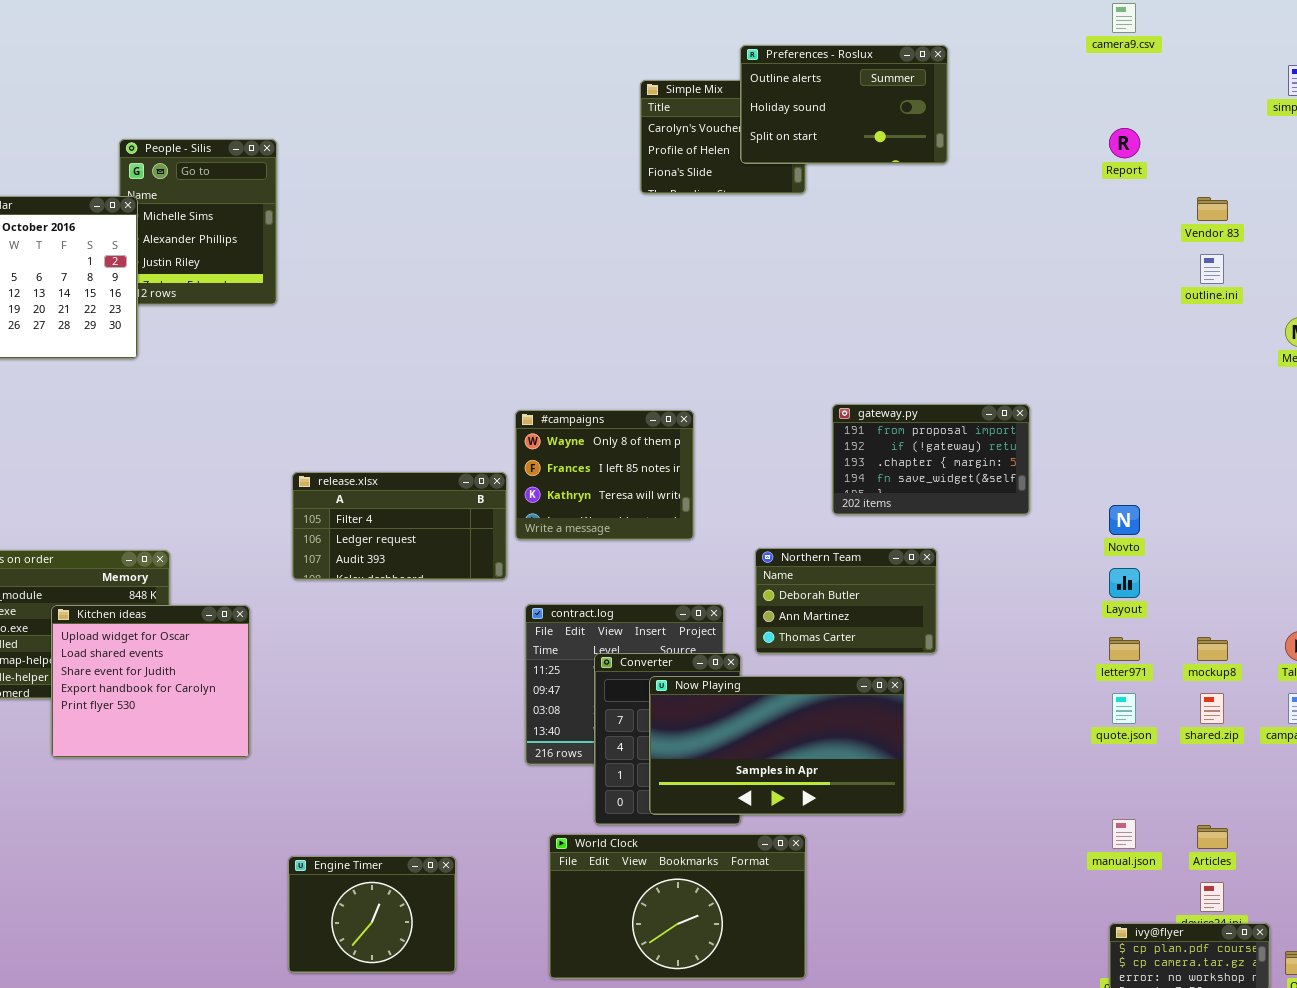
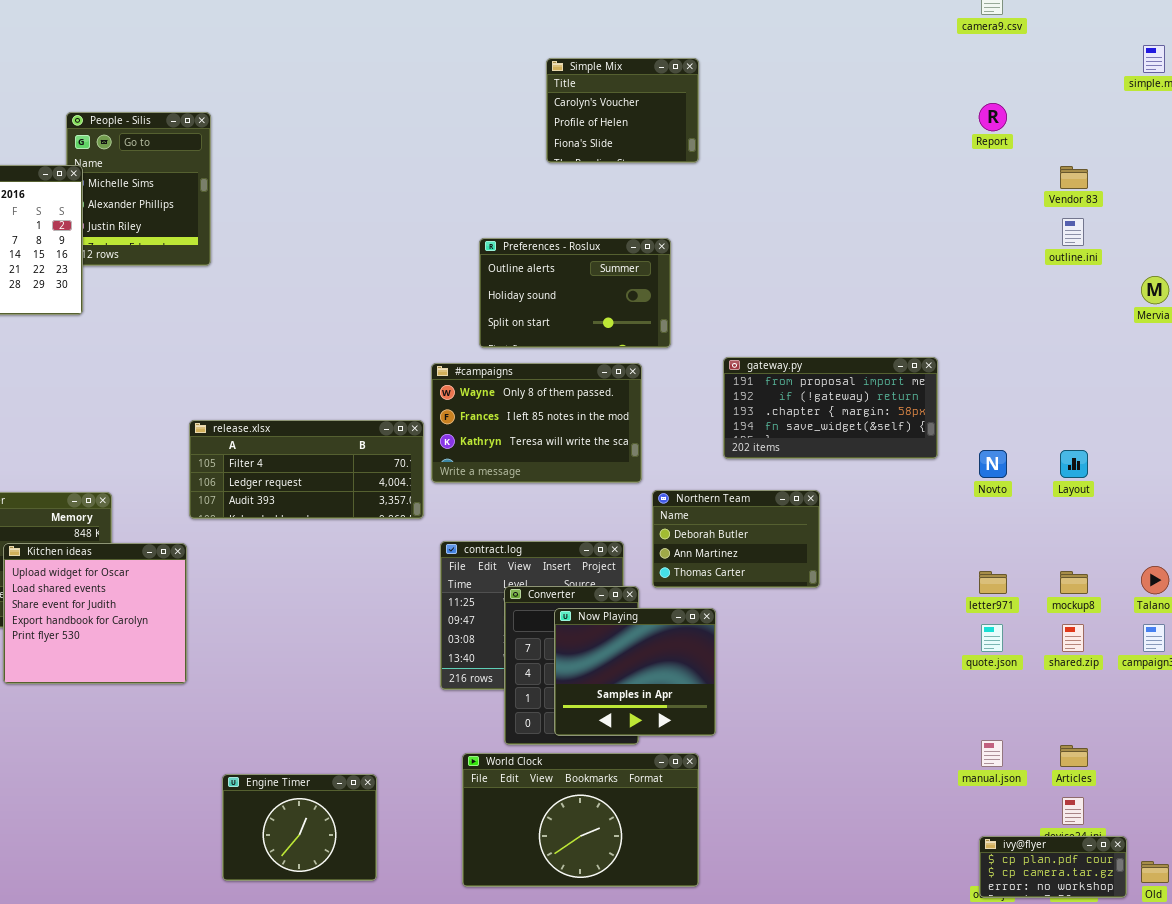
Preferences - Roslux: [740,45,948,164] -> [479,238,671,348], moved
gateway.py: [832,404,1030,515] -> [723,357,938,459], resized
#campaigns: [515,410,694,540] -> [431,363,642,483], resized
release.xlsx: [292,472,507,580] -> [189,420,424,519], resized
Layout: [1109,568,1140,598] -> [1060,450,1088,478], moved
Now Playing: [649,676,905,815] -> [554,608,716,736], resized

